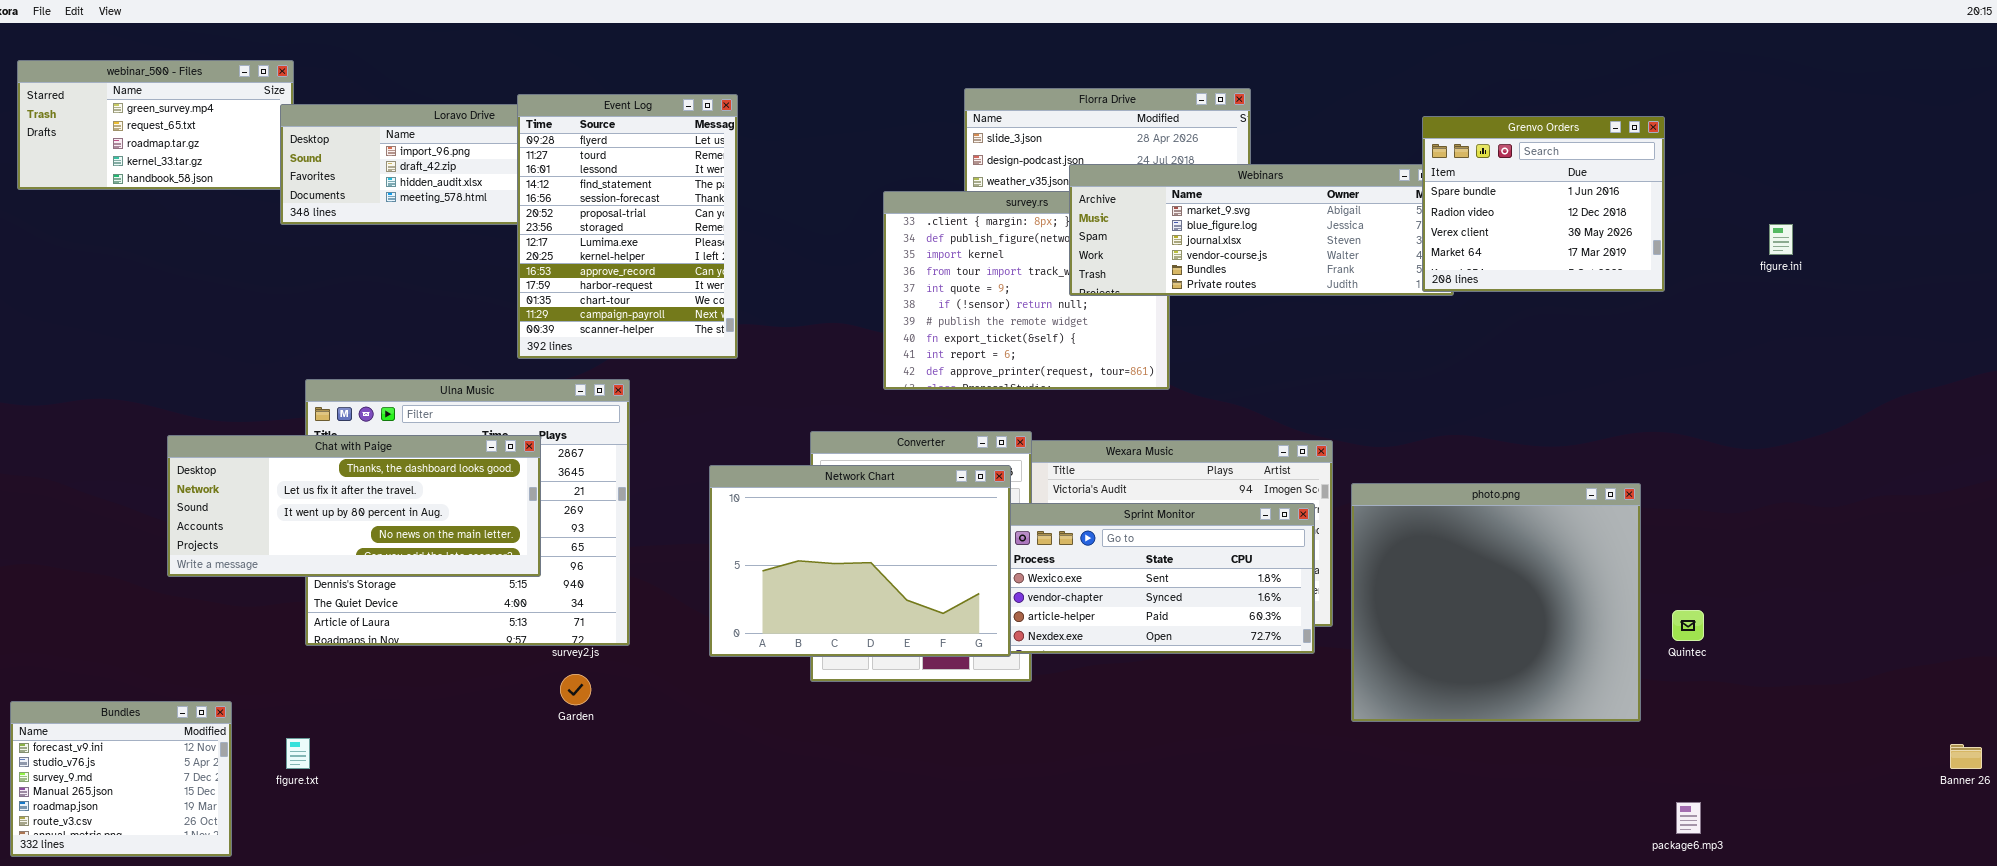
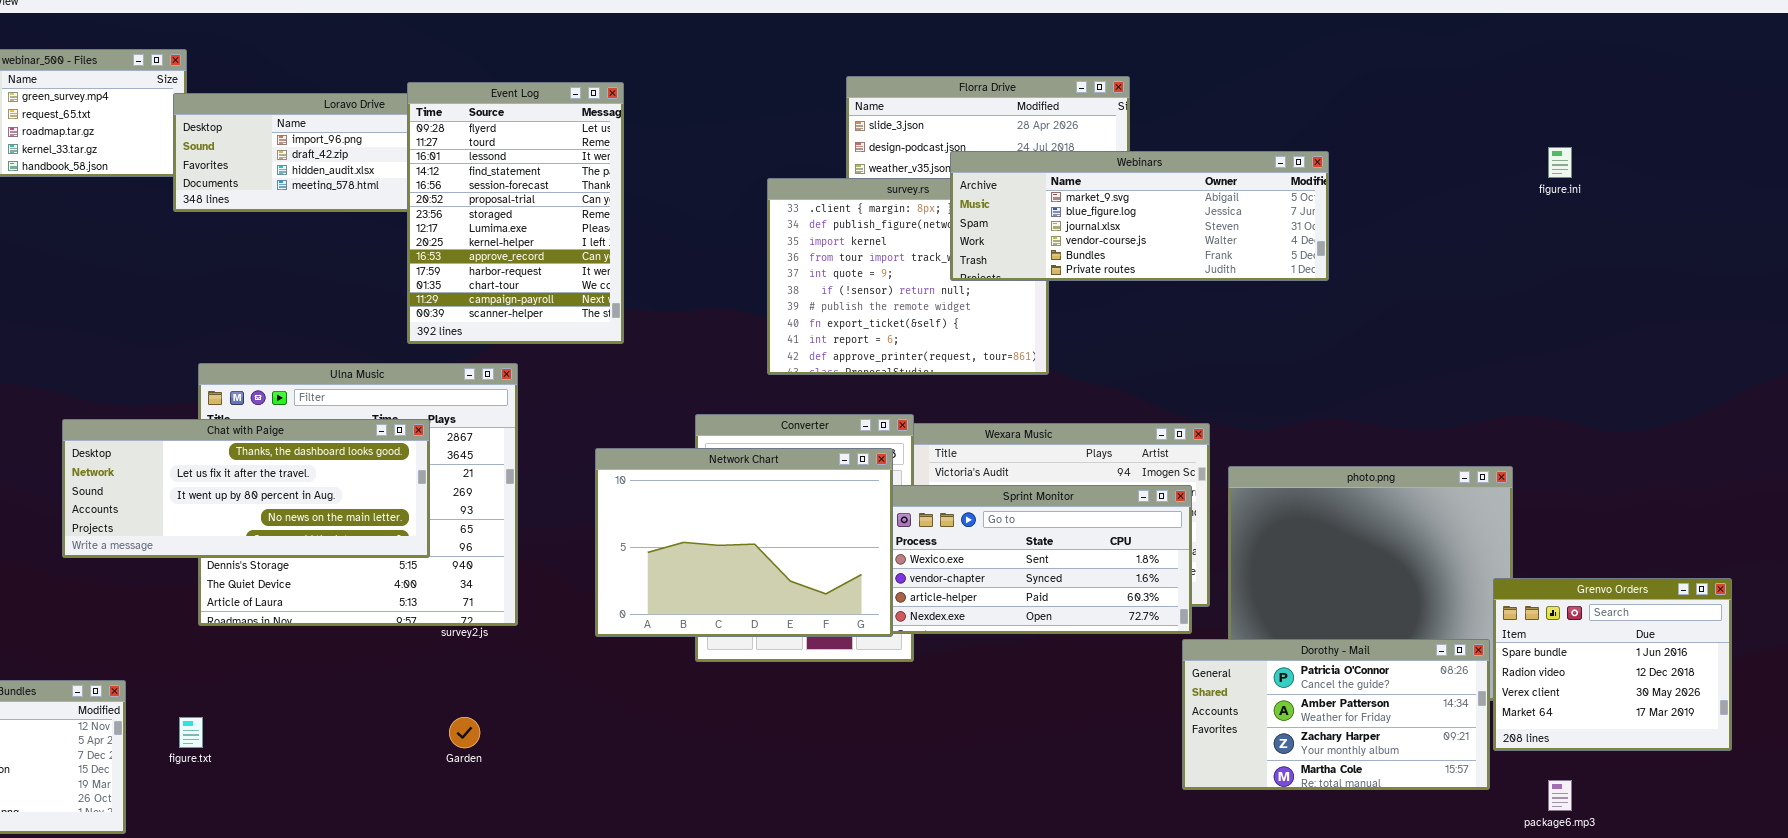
Grenvo Orders: [1422,116,1665,292] -> [1493,578,1732,751], moved
figure.ini: [1769,224,1793,255] -> [1548,147,1572,178], moved
Dorothy - Mail: none -> [1182,639,1490,790], opened
Garden: [560,674,591,705] -> [449,717,480,748], moved

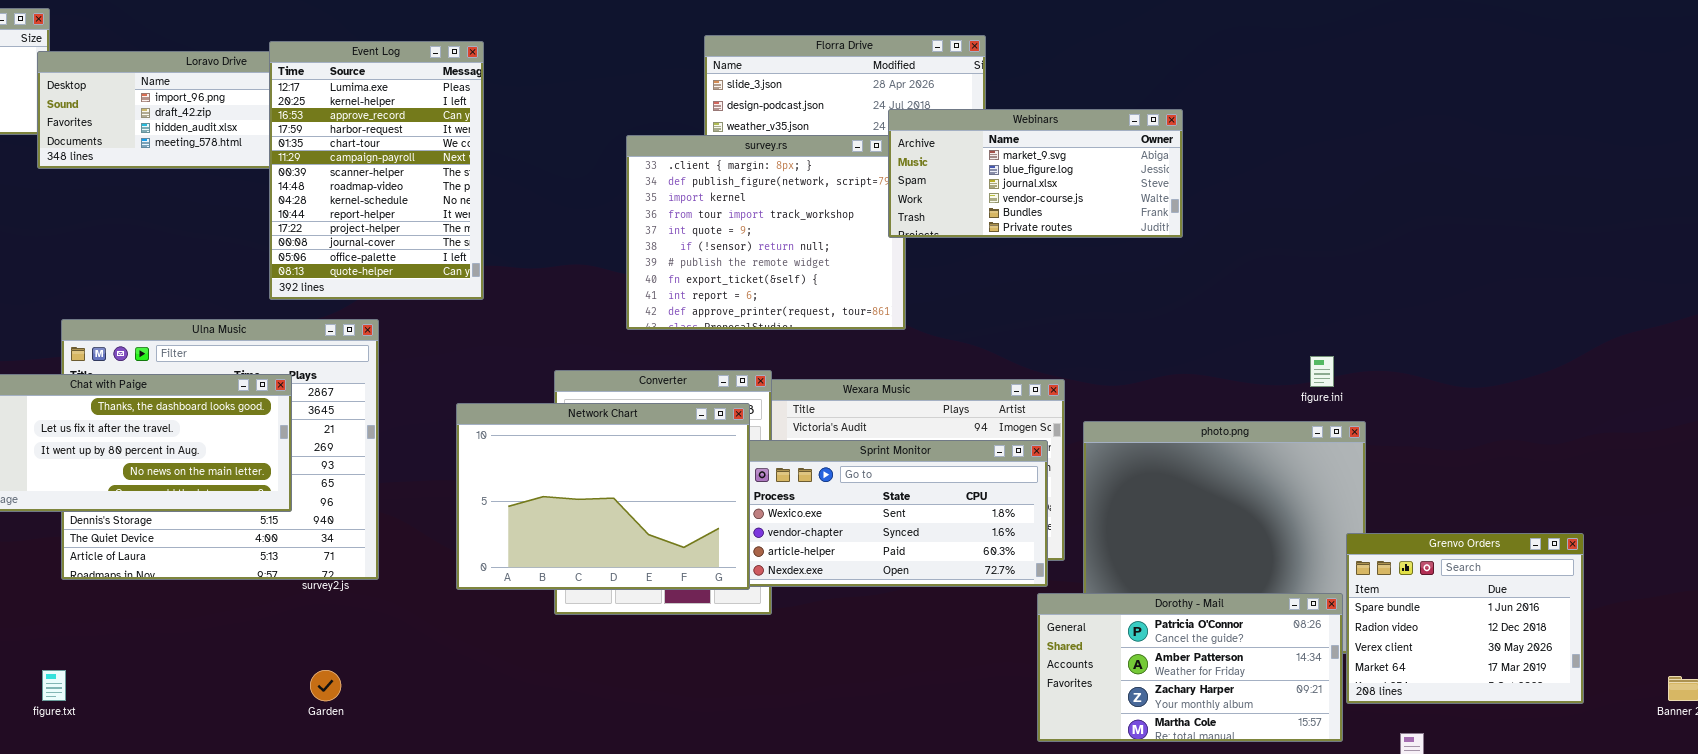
Event Log: [407,82,624,344] -> [269,41,484,300], scrolled down 7 rows
figure.ini: [1548,147,1572,178] -> [1310,356,1334,387], moved
Webinars: [950,151,1329,281] -> [888,109,1183,238], resized

